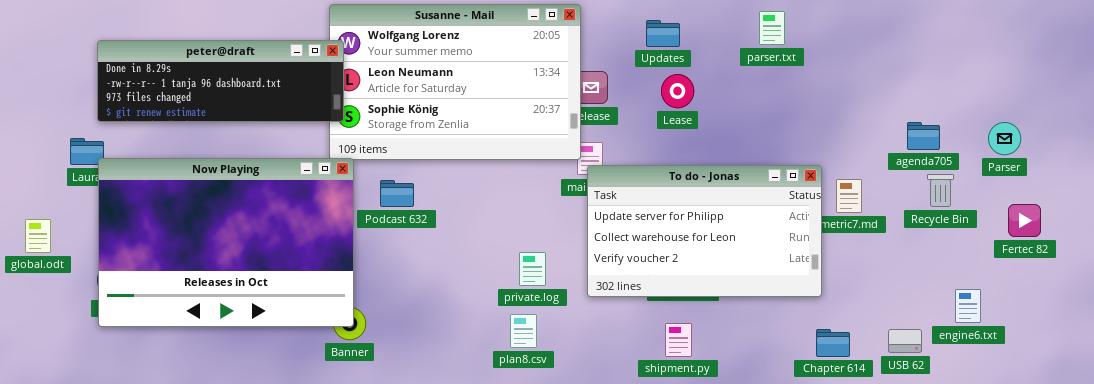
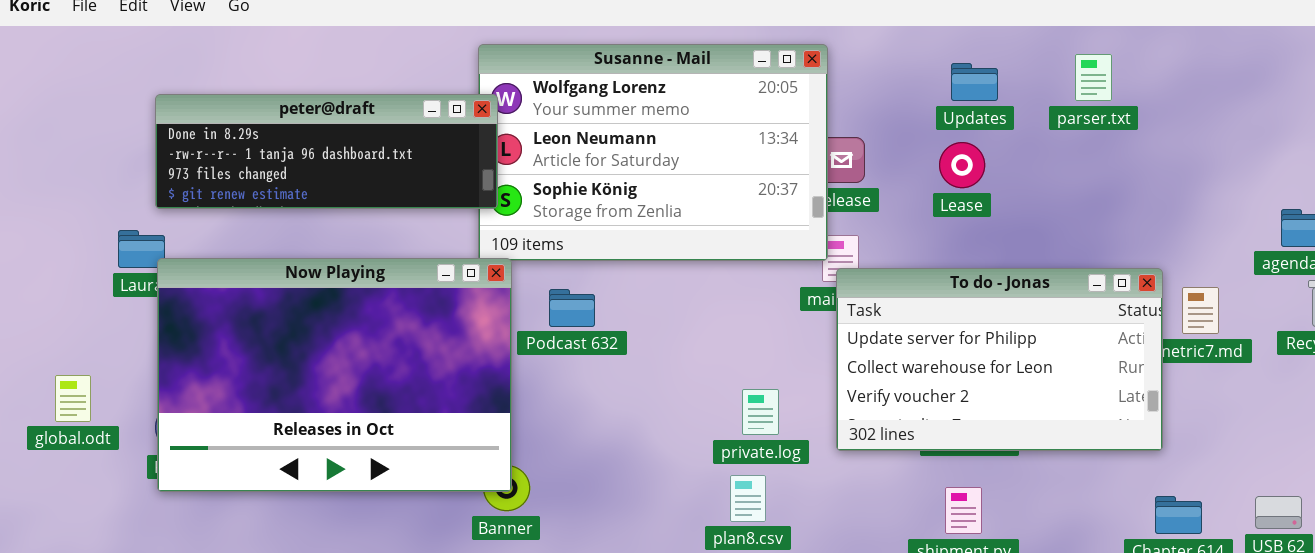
Updates: [646,20,680,47] -> [951,63,998,101], moved
global.odt: [25,219,51,253] -> [55,375,91,422], moved

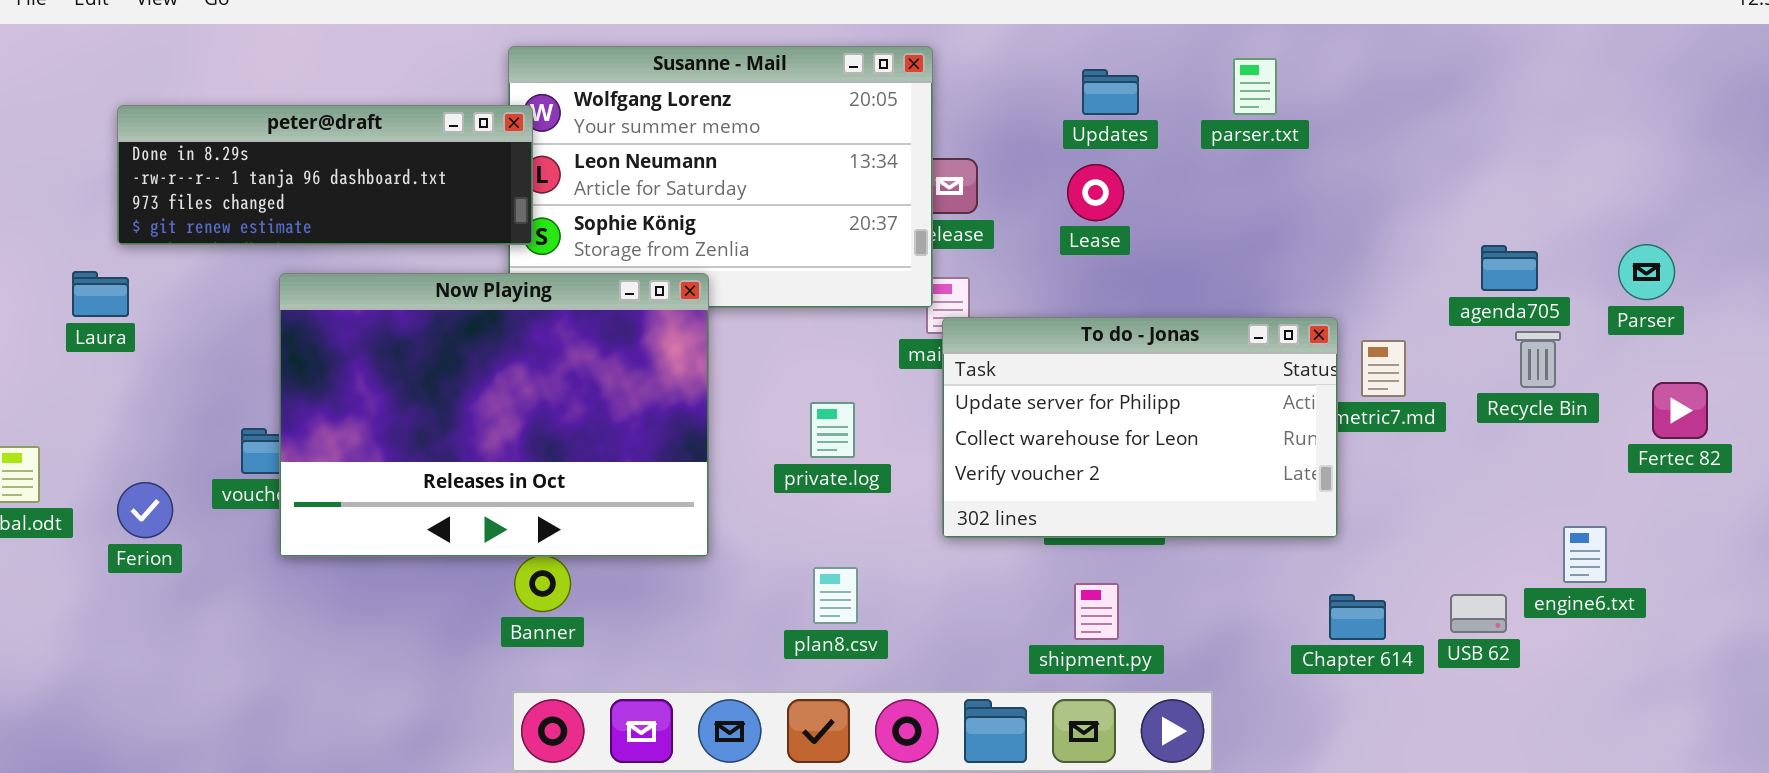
Now Playing: [157,258,512,492] -> [279,273,709,557], moved
private.log: [742,389,779,435] -> [810,402,855,458], moved

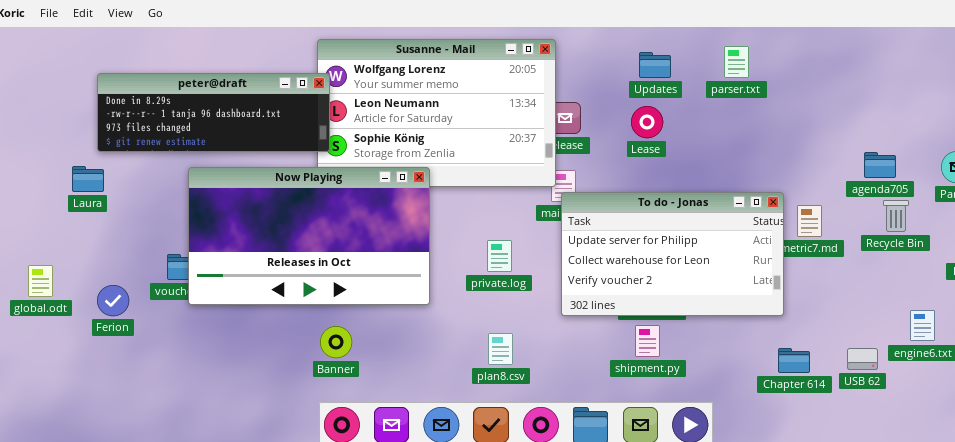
Now Playing: [279,273,709,557] -> [188,167,430,305], resized
shipment.py: [1074,583,1119,640] -> [635,325,660,357], moved

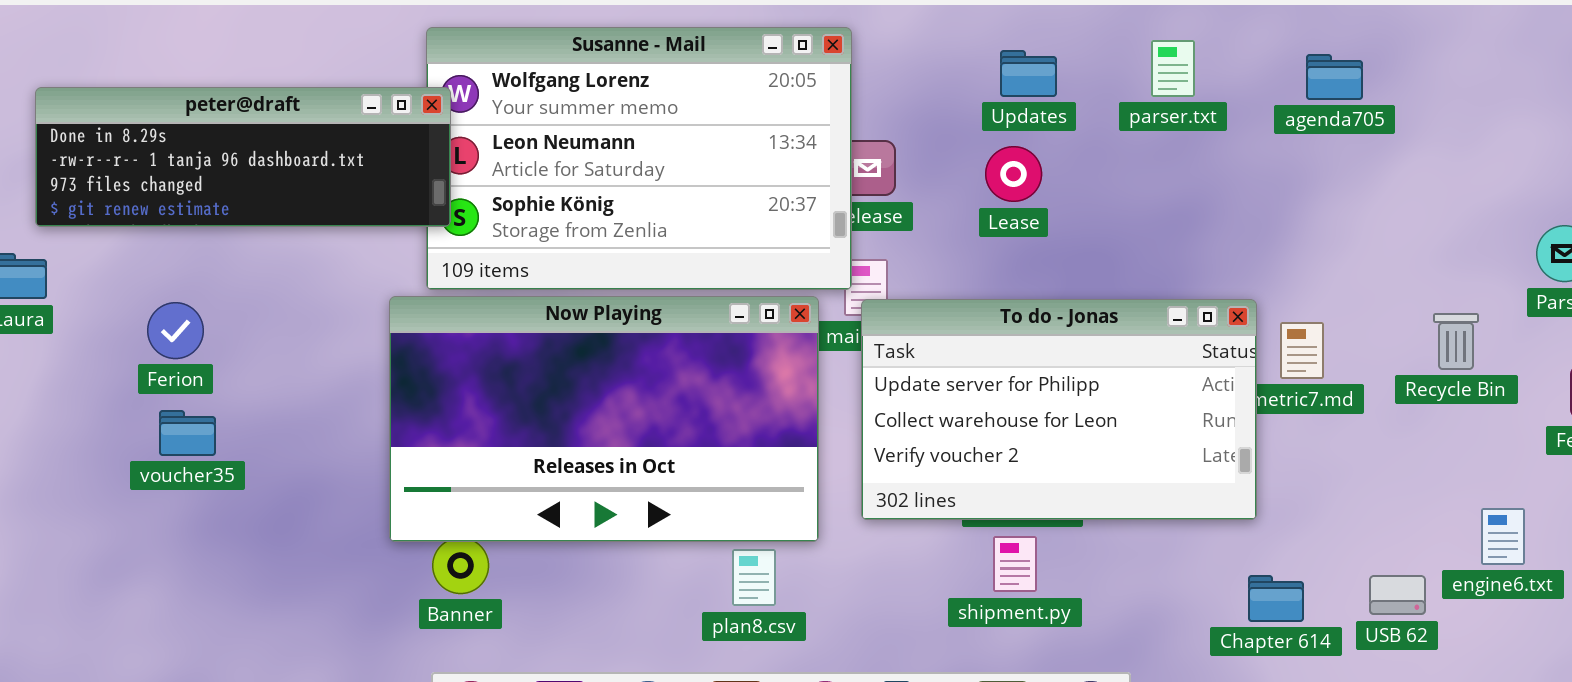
agenda705: [864,152,896,178] -> [1306,54,1363,100], moved
Now Playing: [188,167,430,305] -> [389,296,819,542], moved
Ferion: [97,285,129,316] -> [147,302,204,359], moved

